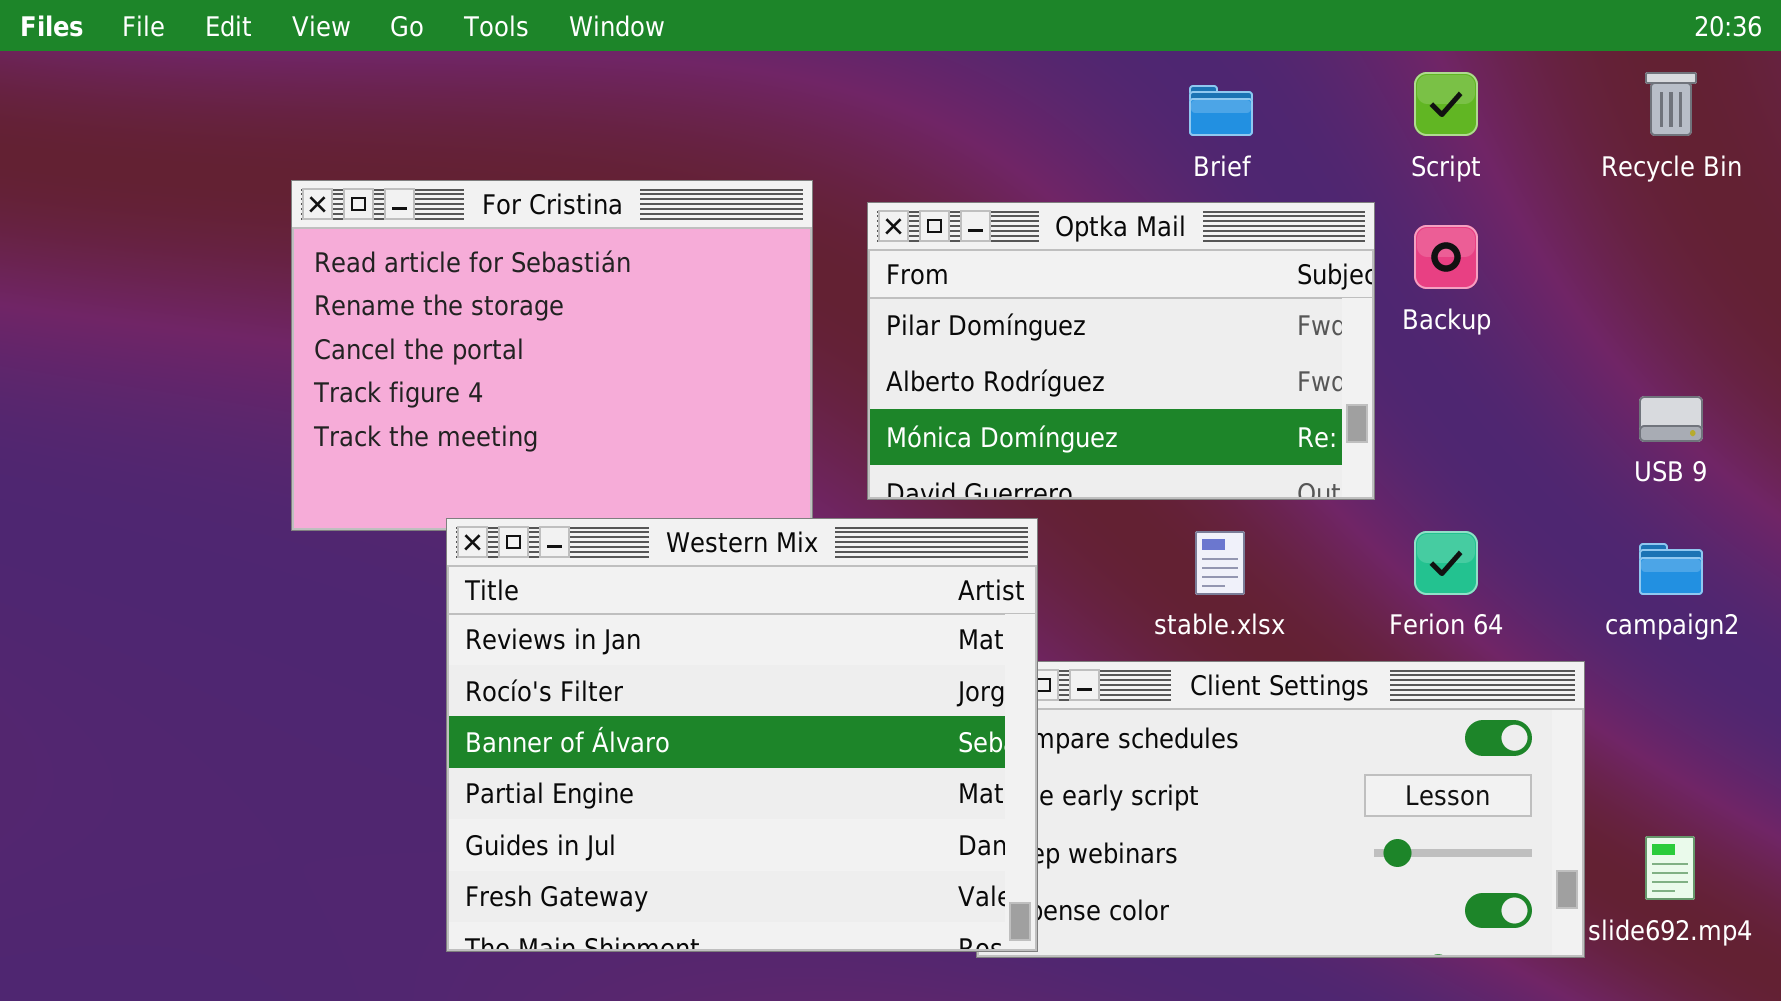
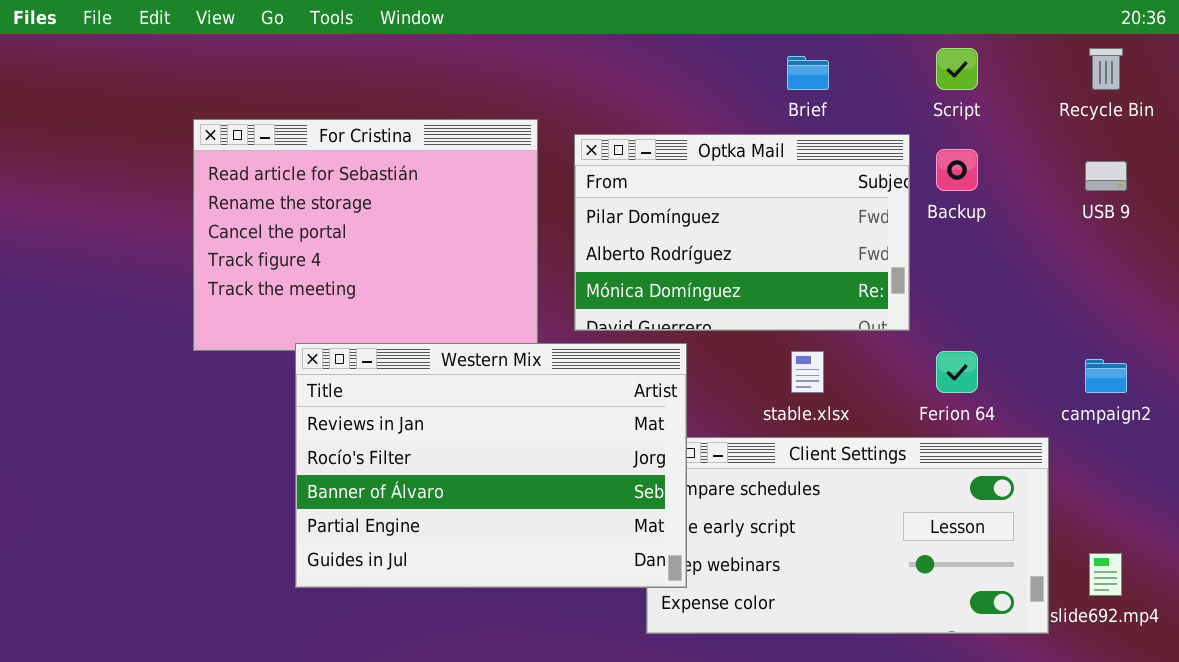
USB 9: [1639,396,1703,442] -> [1085,161,1127,191], moved
Western Mix: [446,518,1038,952] -> [295,343,687,588], resized

